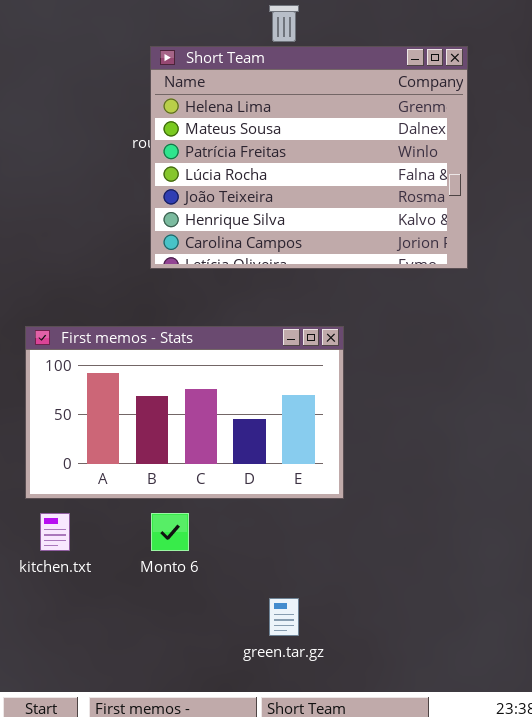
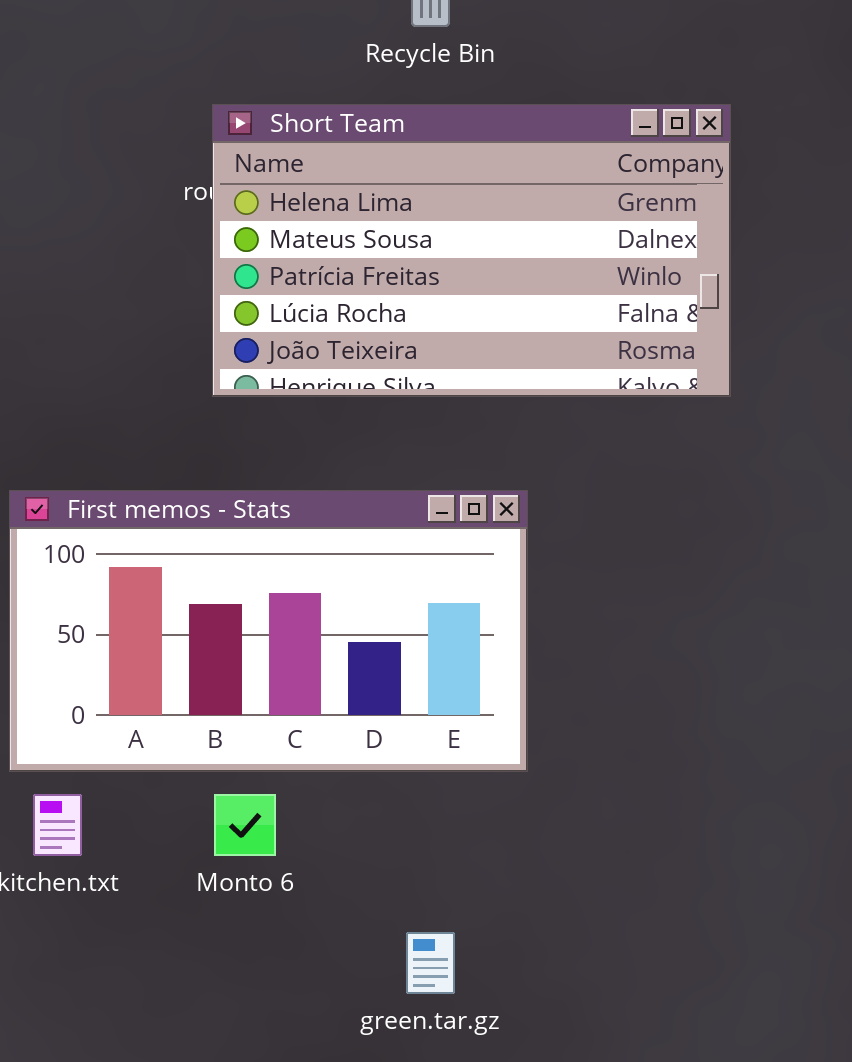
Short Team: [150,46,468,269] -> [212,104,731,397], resized

